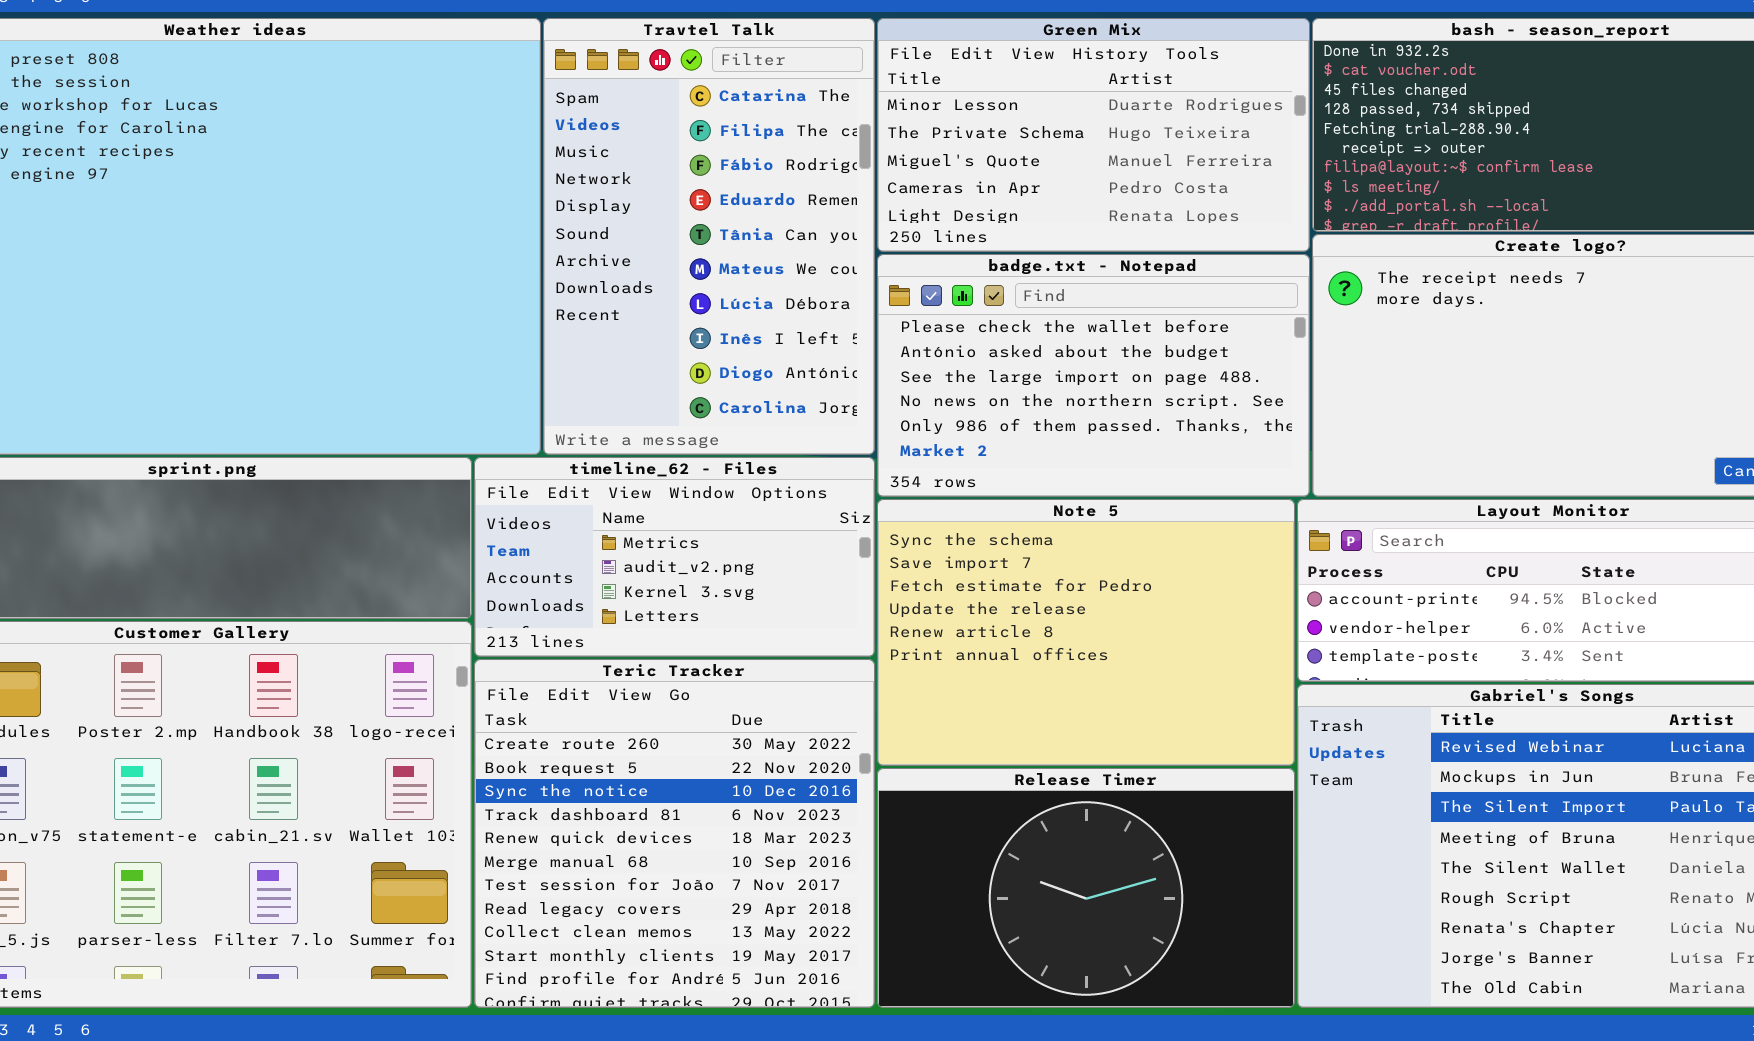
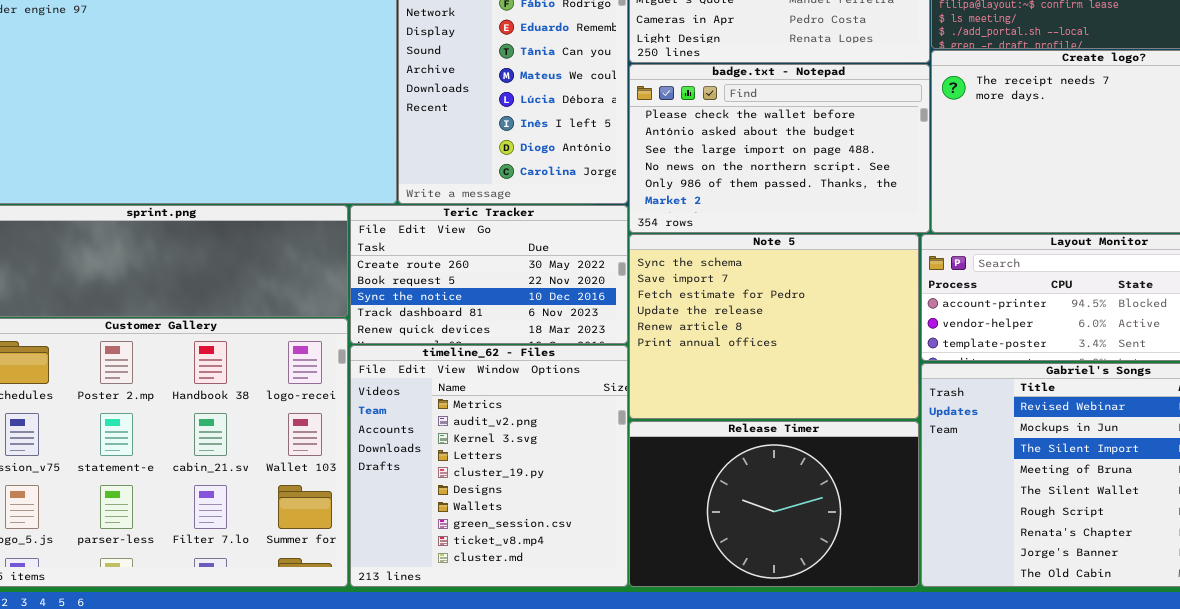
timeline_62 - Files: [474,457,875,657] -> [350,345,628,587], moved, resized
Teric Tracker: [474,659,875,1008] -> [350,205,628,344], moved, resized

